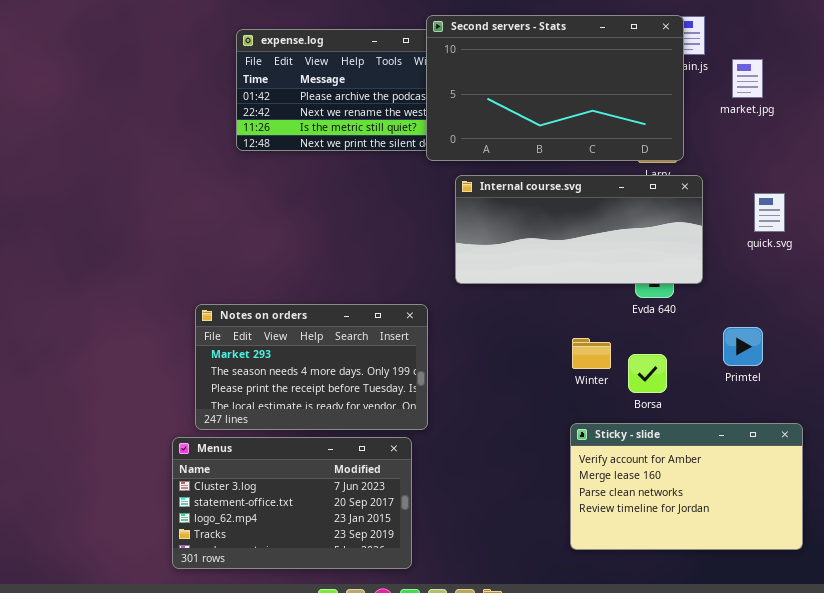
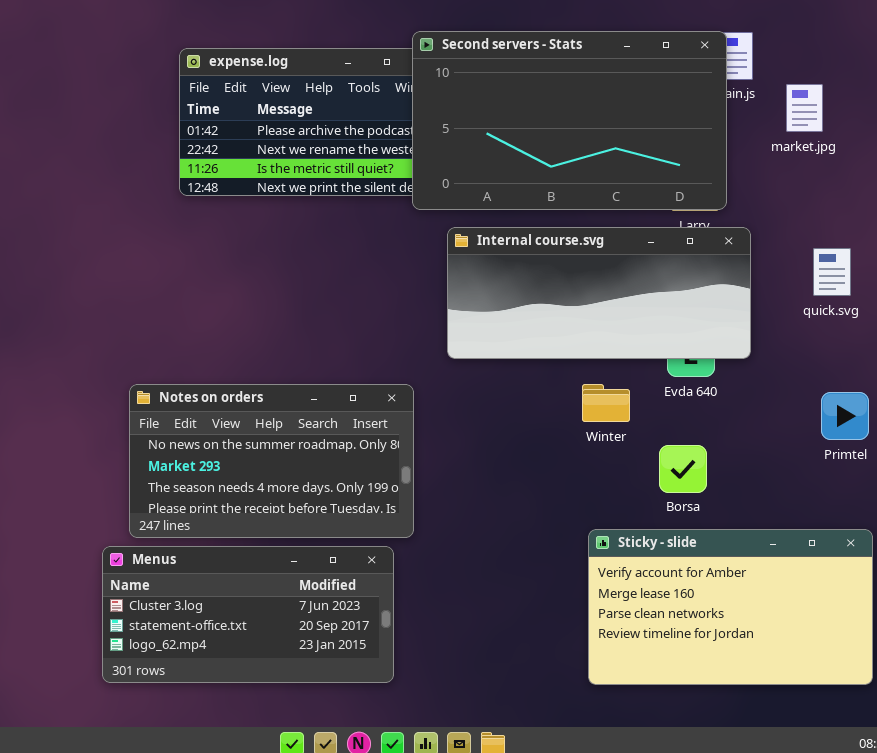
Notes on orders: [195,304,428,430] -> [129,384,414,538], scrolled up 1 row
Primtel: [723,327,763,366] -> [821,392,869,440], moved
Winter: [572,338,611,369] -> [582,384,630,422], moved
Menus: [172,437,412,569] -> [102,546,394,683], resized

